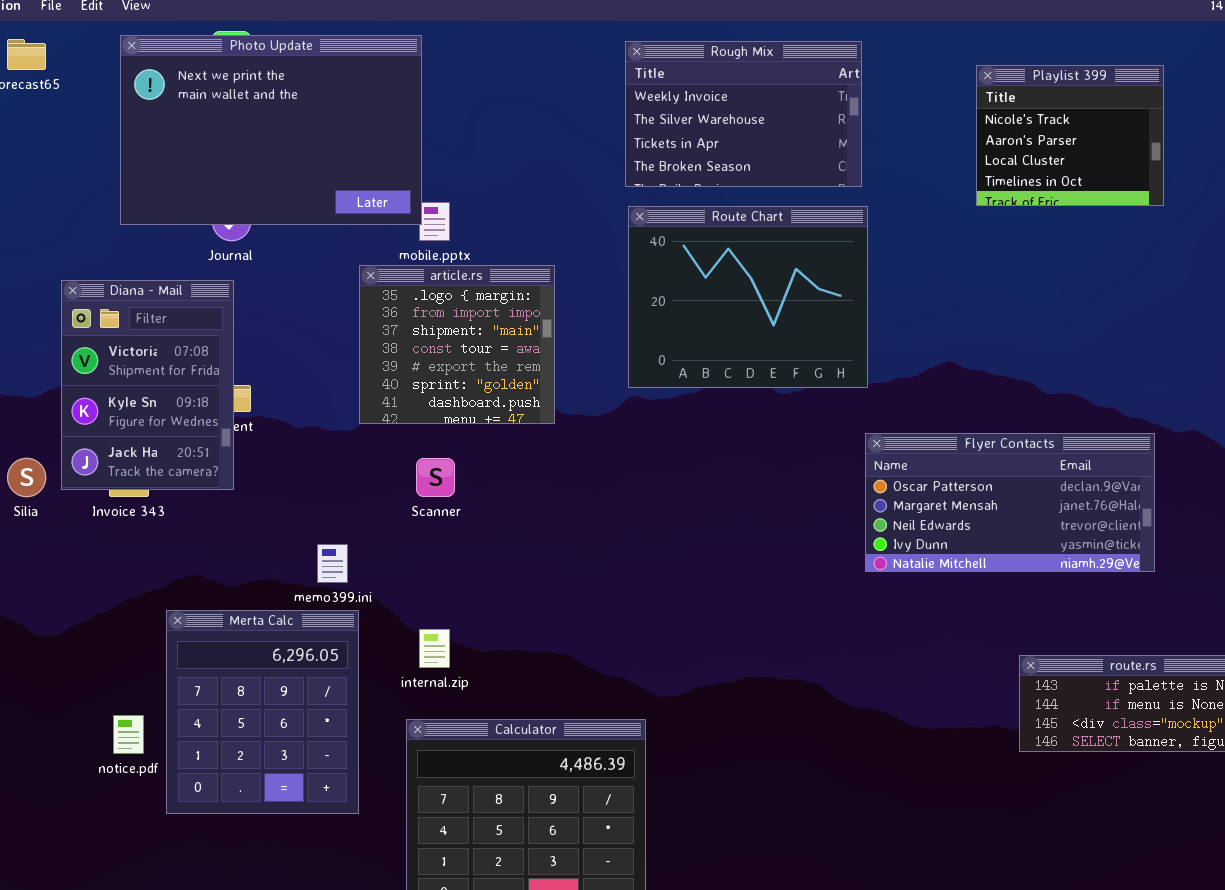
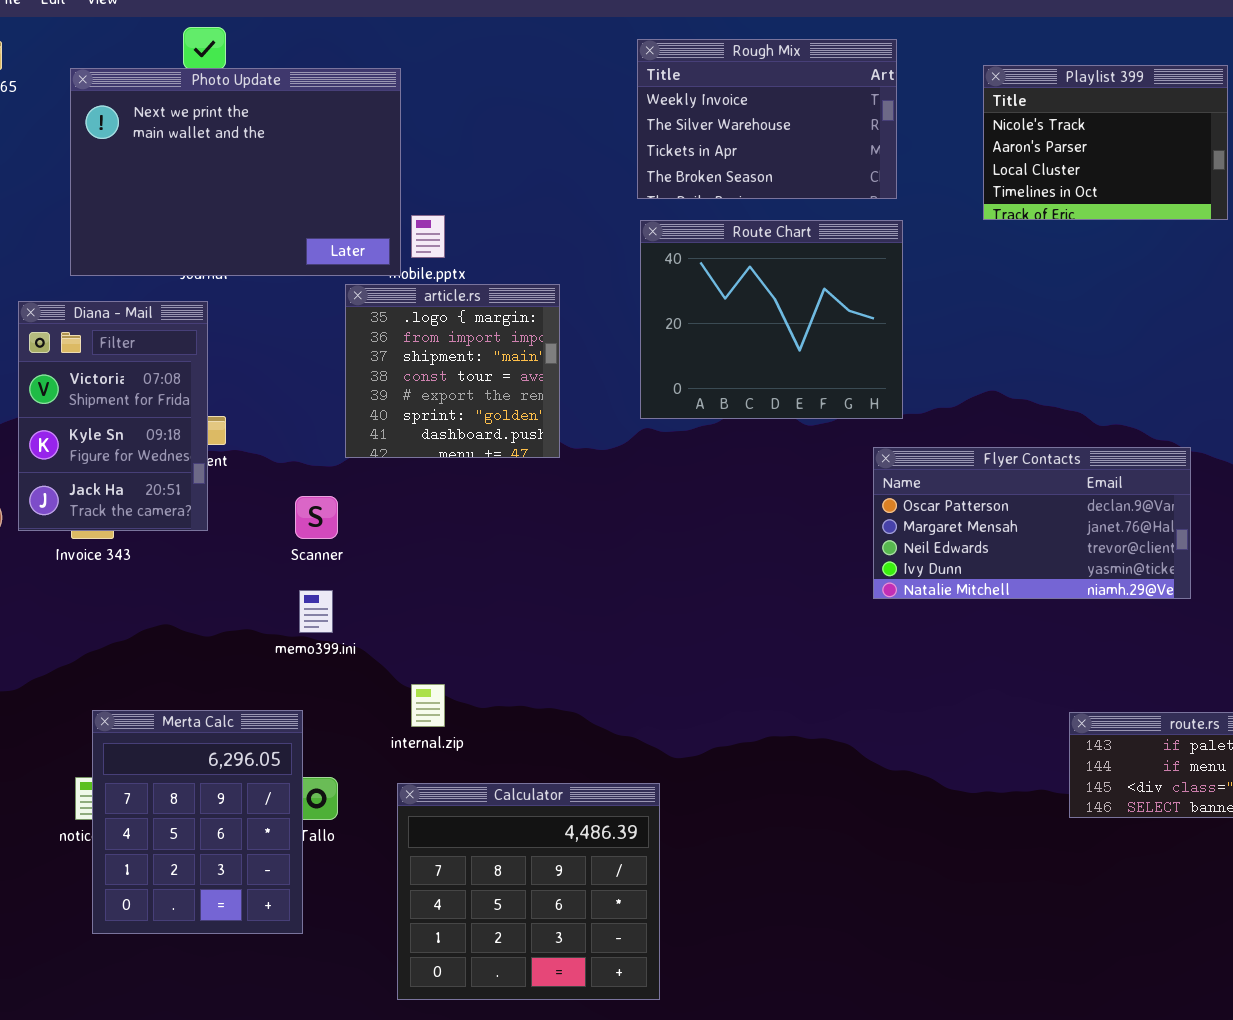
Photo Update: [120,35,422,225] -> [70,68,401,276], moved
Playlist 399: [976,65,1164,206] -> [983,65,1228,220], resized
Flyer Contacts: [865,433,1155,572] -> [873,447,1191,599], moved
Scanner: [416,458,455,497] -> [295,496,338,539], moved
Merta Calc: [166,610,359,814] -> [92,710,303,934], moved

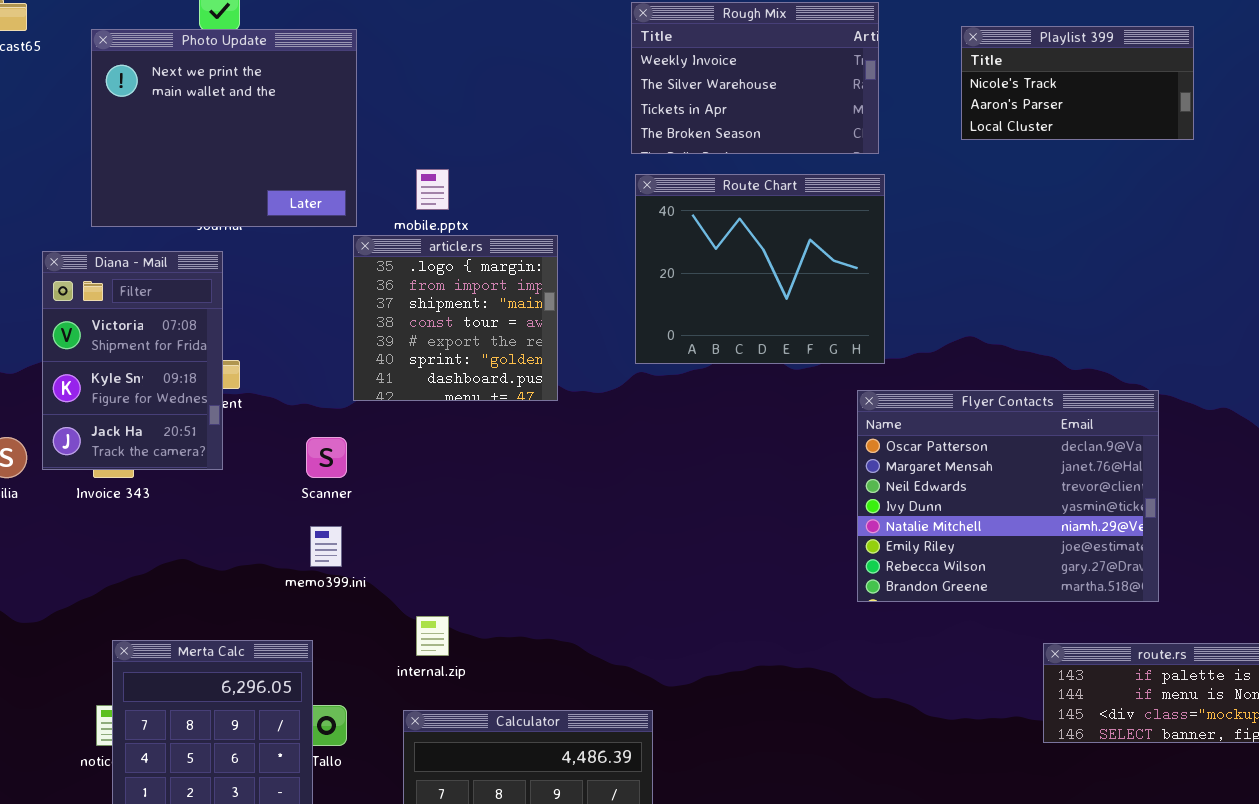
Playlist 399: [983,65,1228,220] -> [961,26,1194,140], resized
Photo Update: [70,68,401,276] -> [91,29,357,227], resized
Flyer Contacts: [873,447,1191,599] -> [857,390,1159,602], resized

